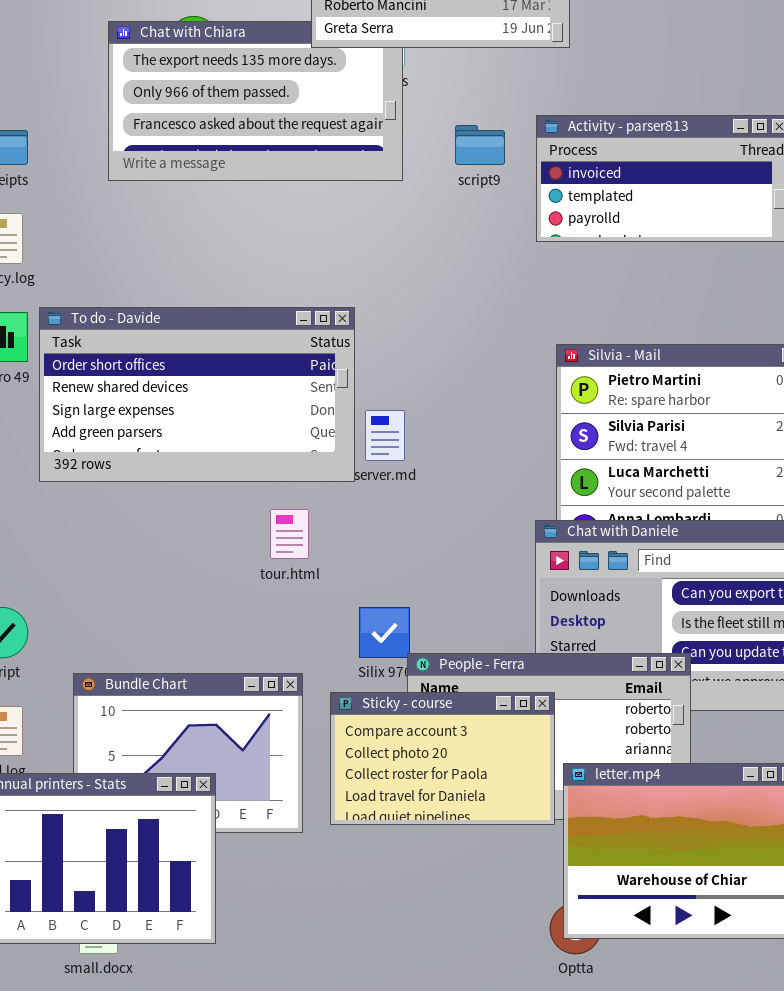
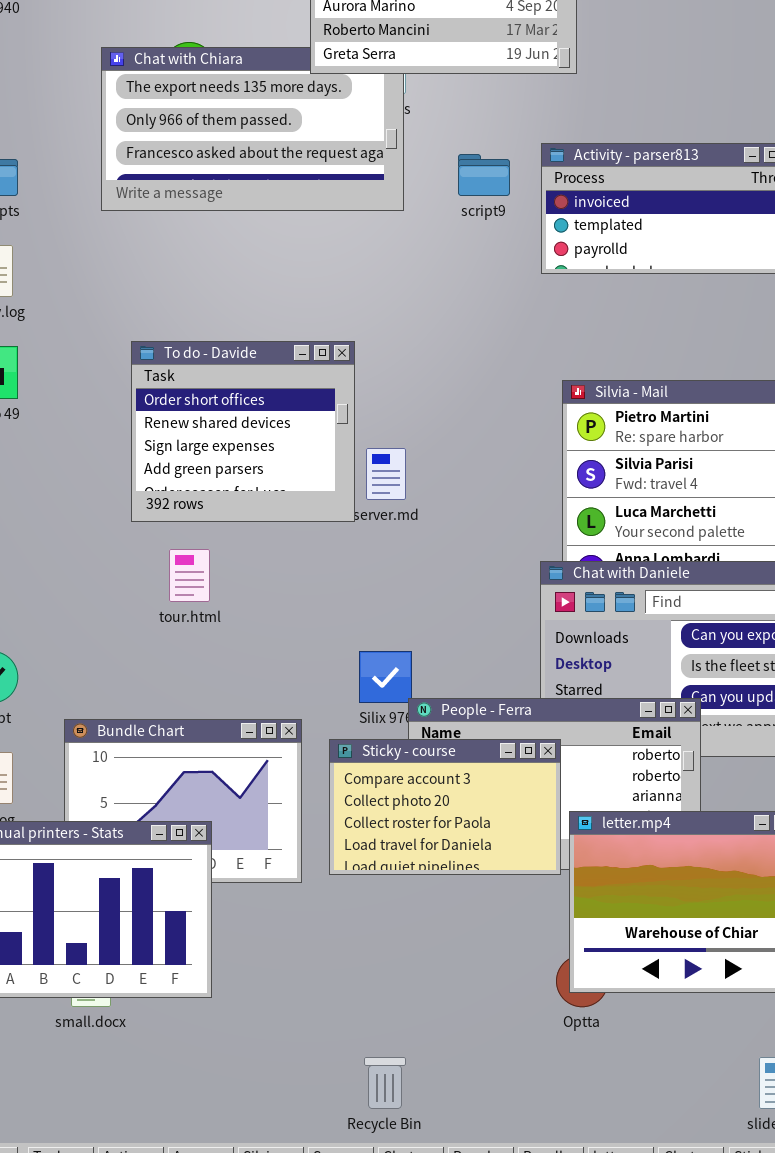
To do - Davide: [39,307,355,482] -> [131,341,355,522], resized
tour.html: [270,509,309,559] -> [169,549,210,602], moved

